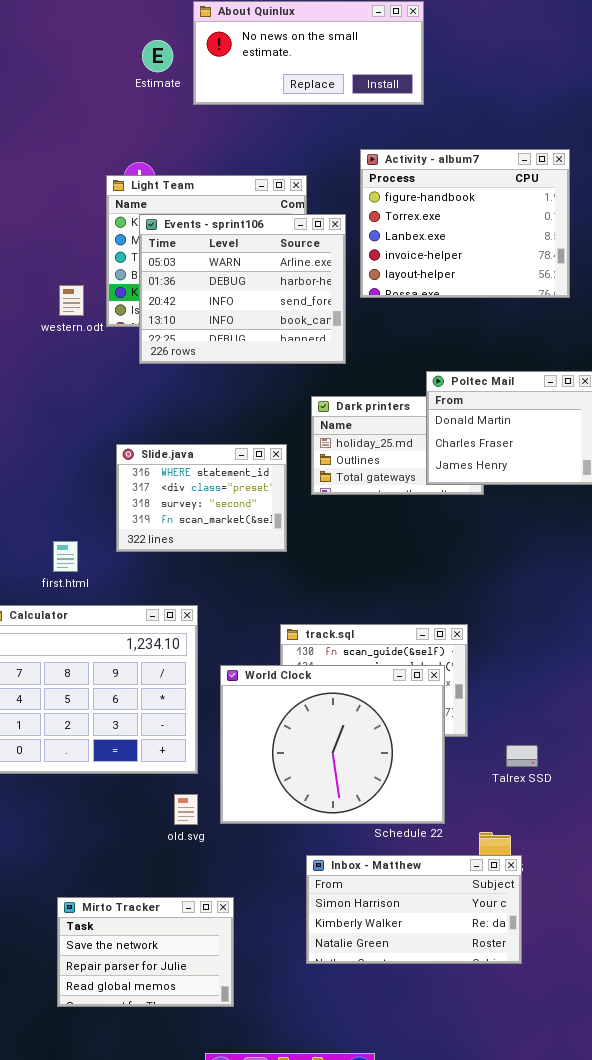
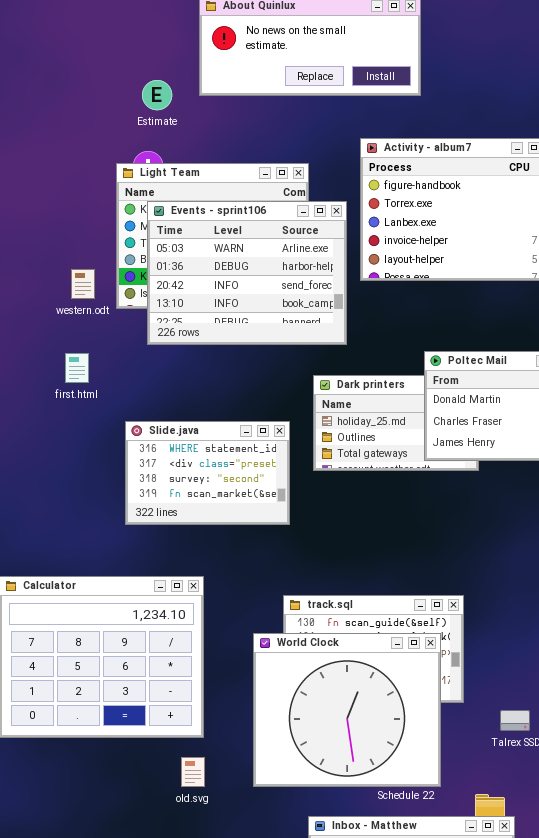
Estimate: [142,40,173,72] -> [142,80,172,110], moved
first.html: [53,541,78,572] -> [65,353,89,383], moved
World Clock: [220,665,445,824] -> [253,633,441,787], resized

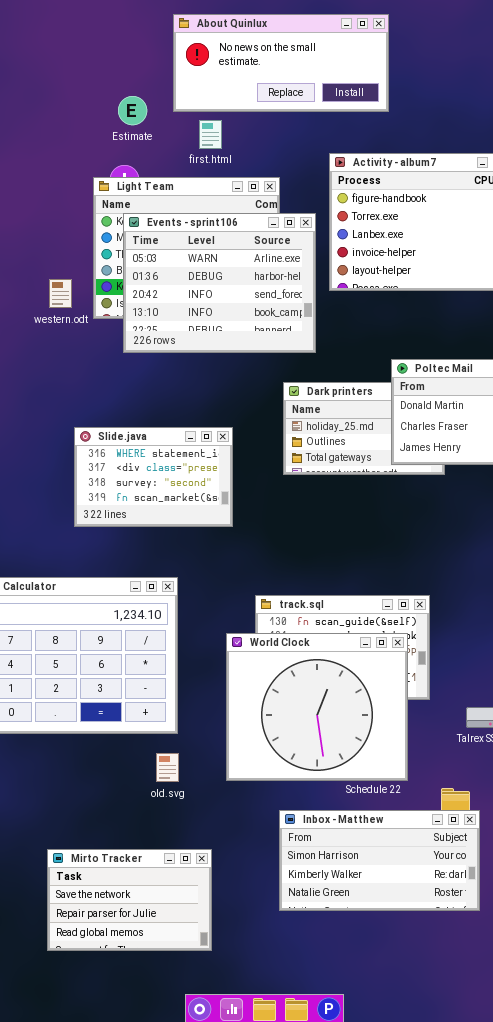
first.html: [65,353,89,383] -> [199,120,222,149], moved
Slide.java: [125,421,290,525] -> [74,427,233,527], moved

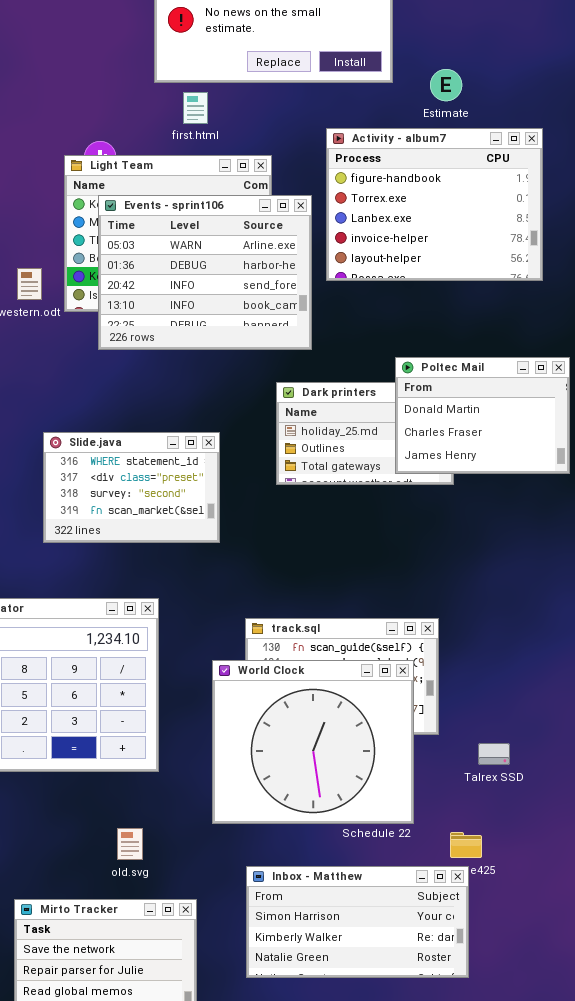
Estimate: [118,96,147,125] -> [430,69,462,101], moved
old.svg: [156,753,179,782] -> [117,828,143,860], moved
Inbox - Matthew: [279,810,480,911] -> [246,866,469,978], moved

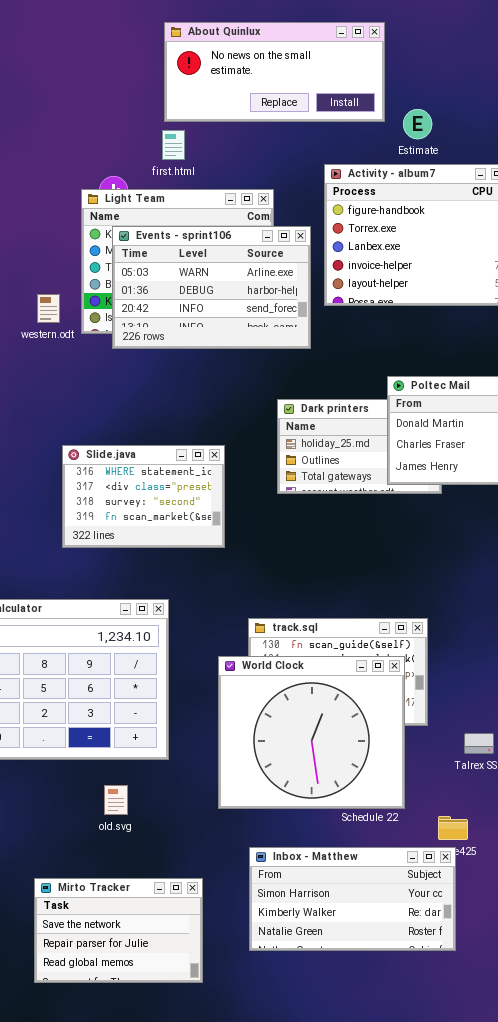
Estimate: [430,69,462,101] -> [403,109,432,139], moved
first.html: [183,92,208,124] -> [162,130,185,160], moved
Events - sprint106: [98,195,312,350] -> [112,226,311,349], resized
old.svg: [117,828,143,860] -> [104,785,128,815], moved

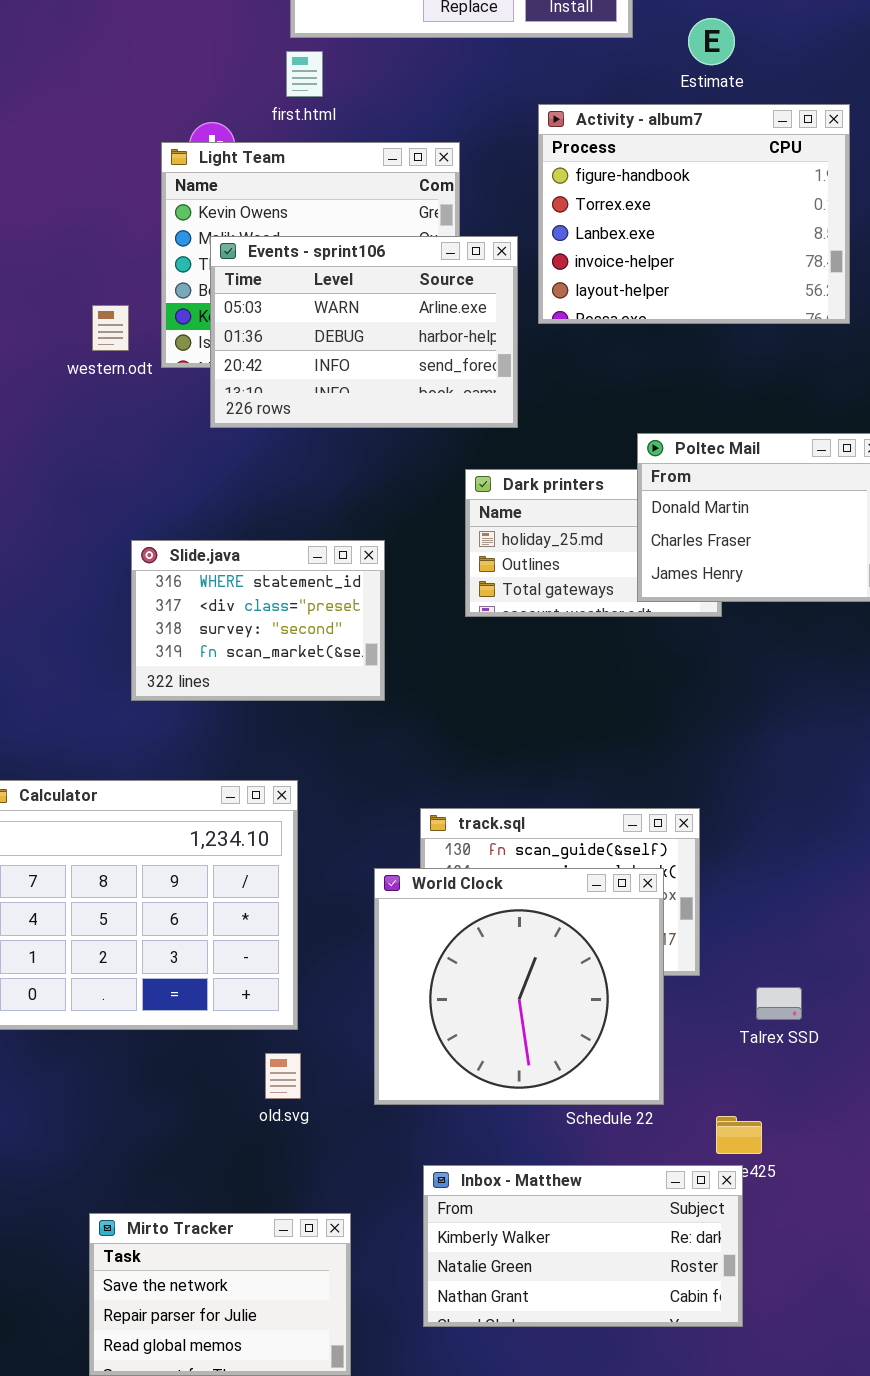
Estimate: [403,109,432,139] -> [688,18,735,65], moved
Events - sprint106: [112,226,311,349] -> [210,236,518,428], moved
old.svg: [104,785,128,815] -> [265,1053,301,1099], moved
Inbox - Matthew: [249,847,456,951] -> [423,1165,743,1327], scrolled down 1 row

